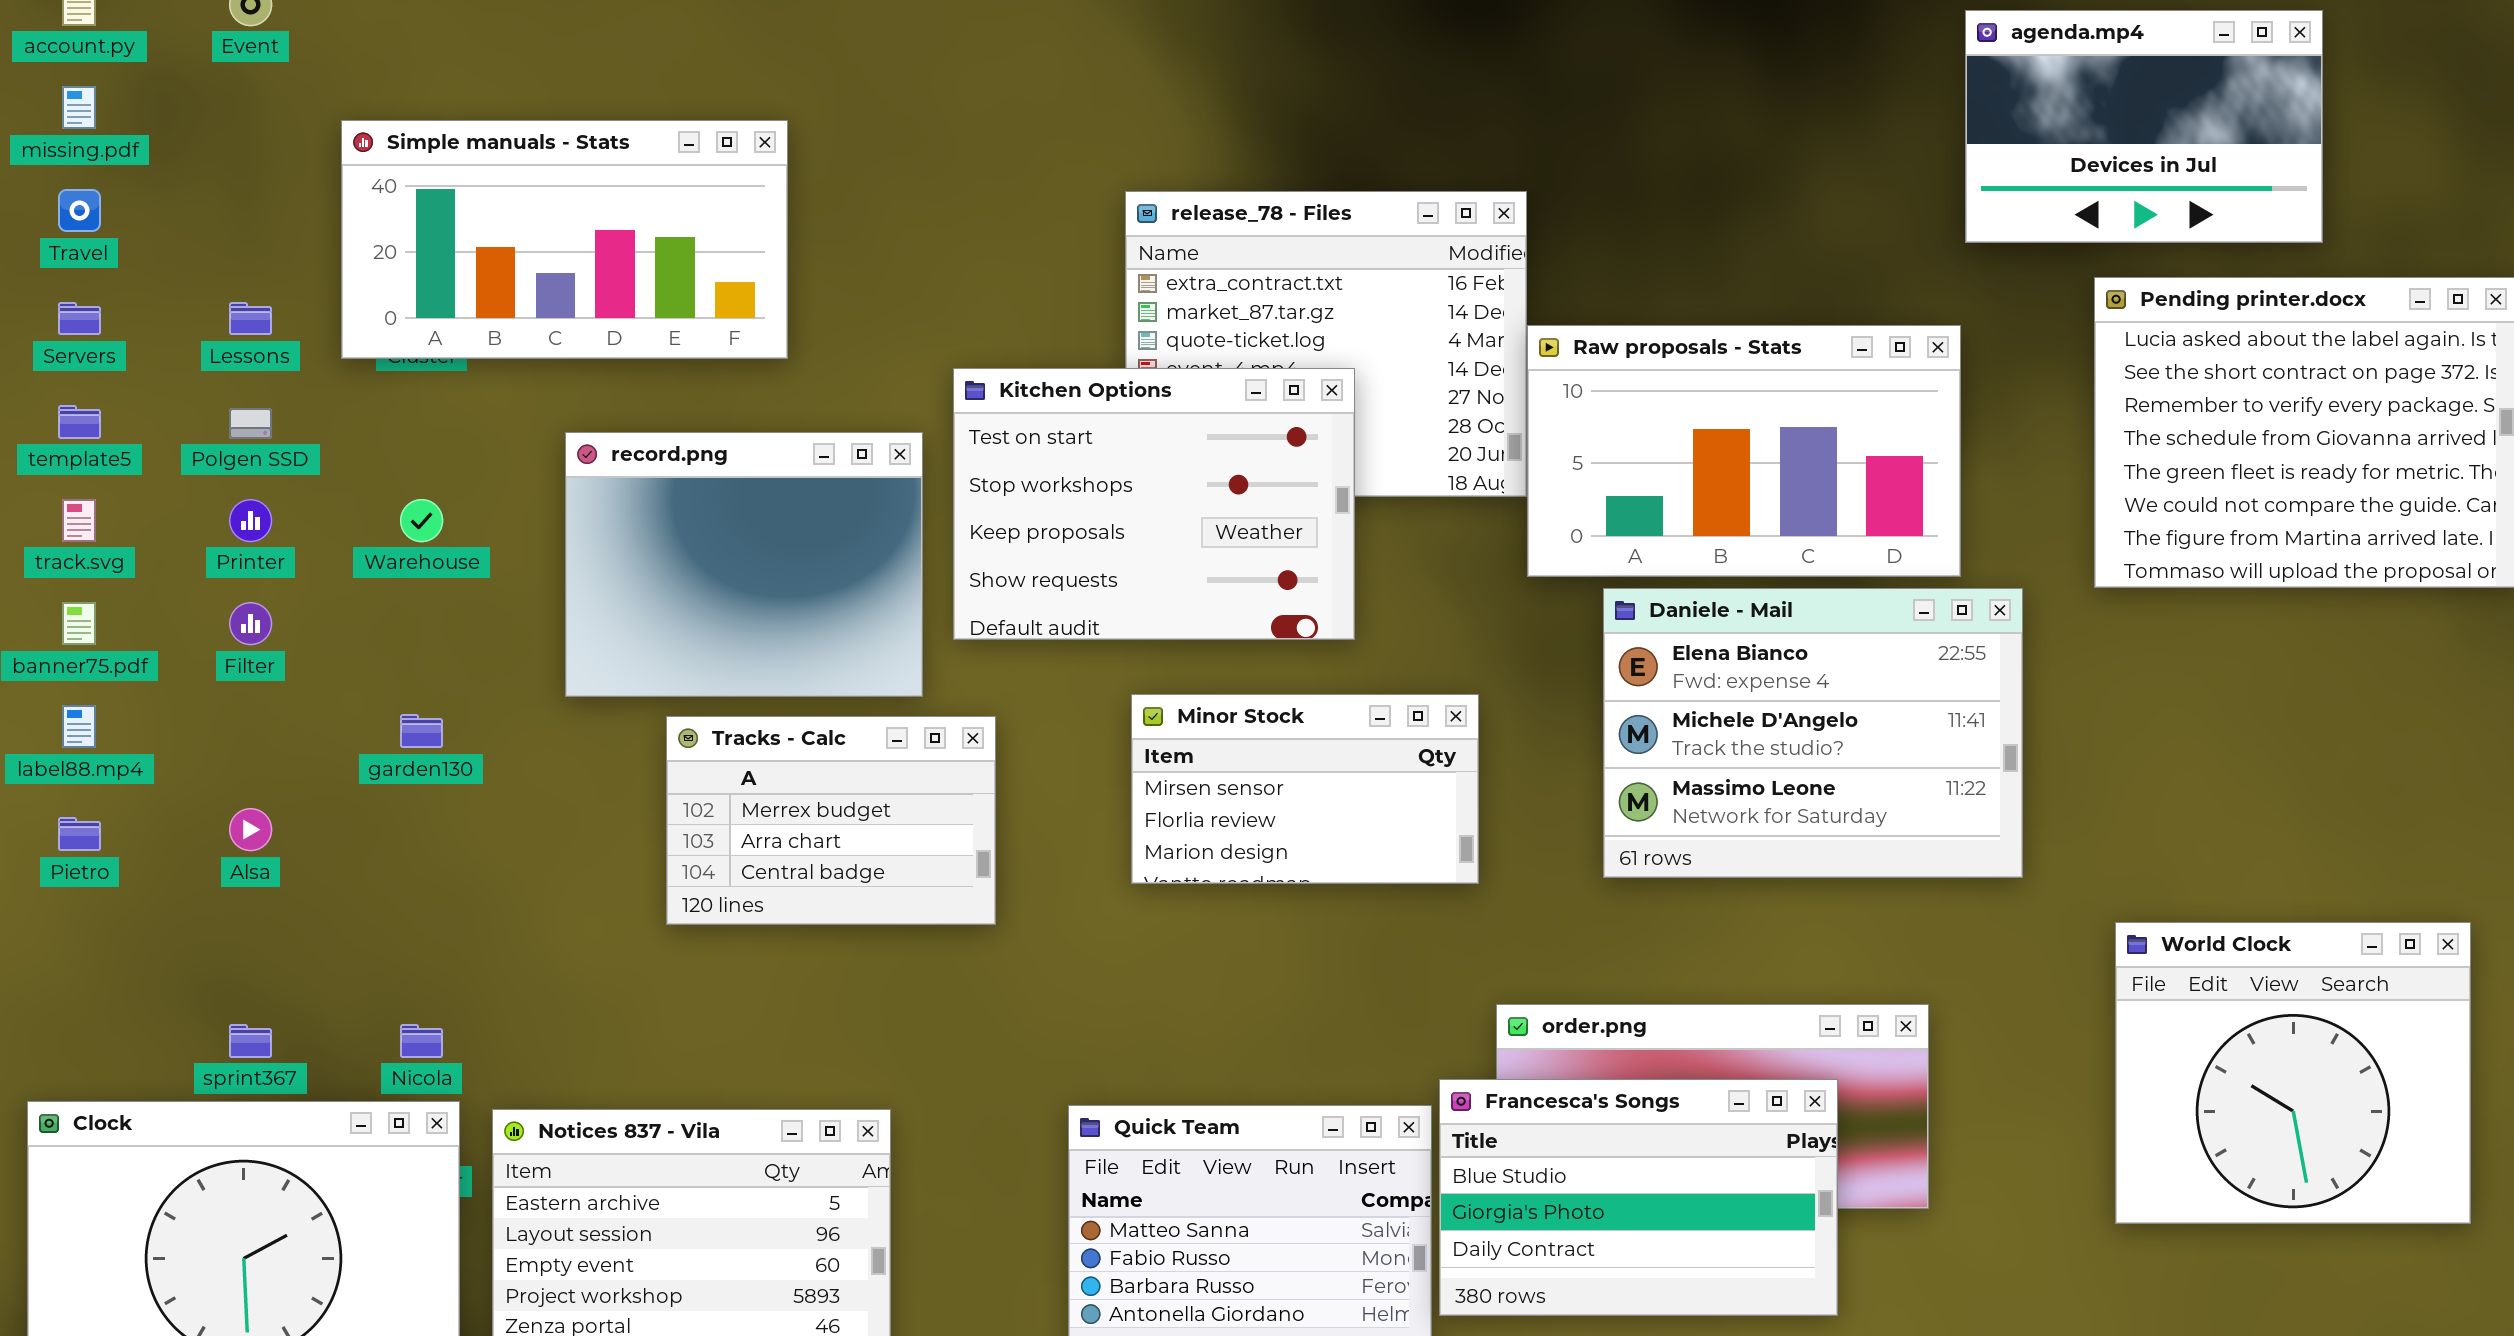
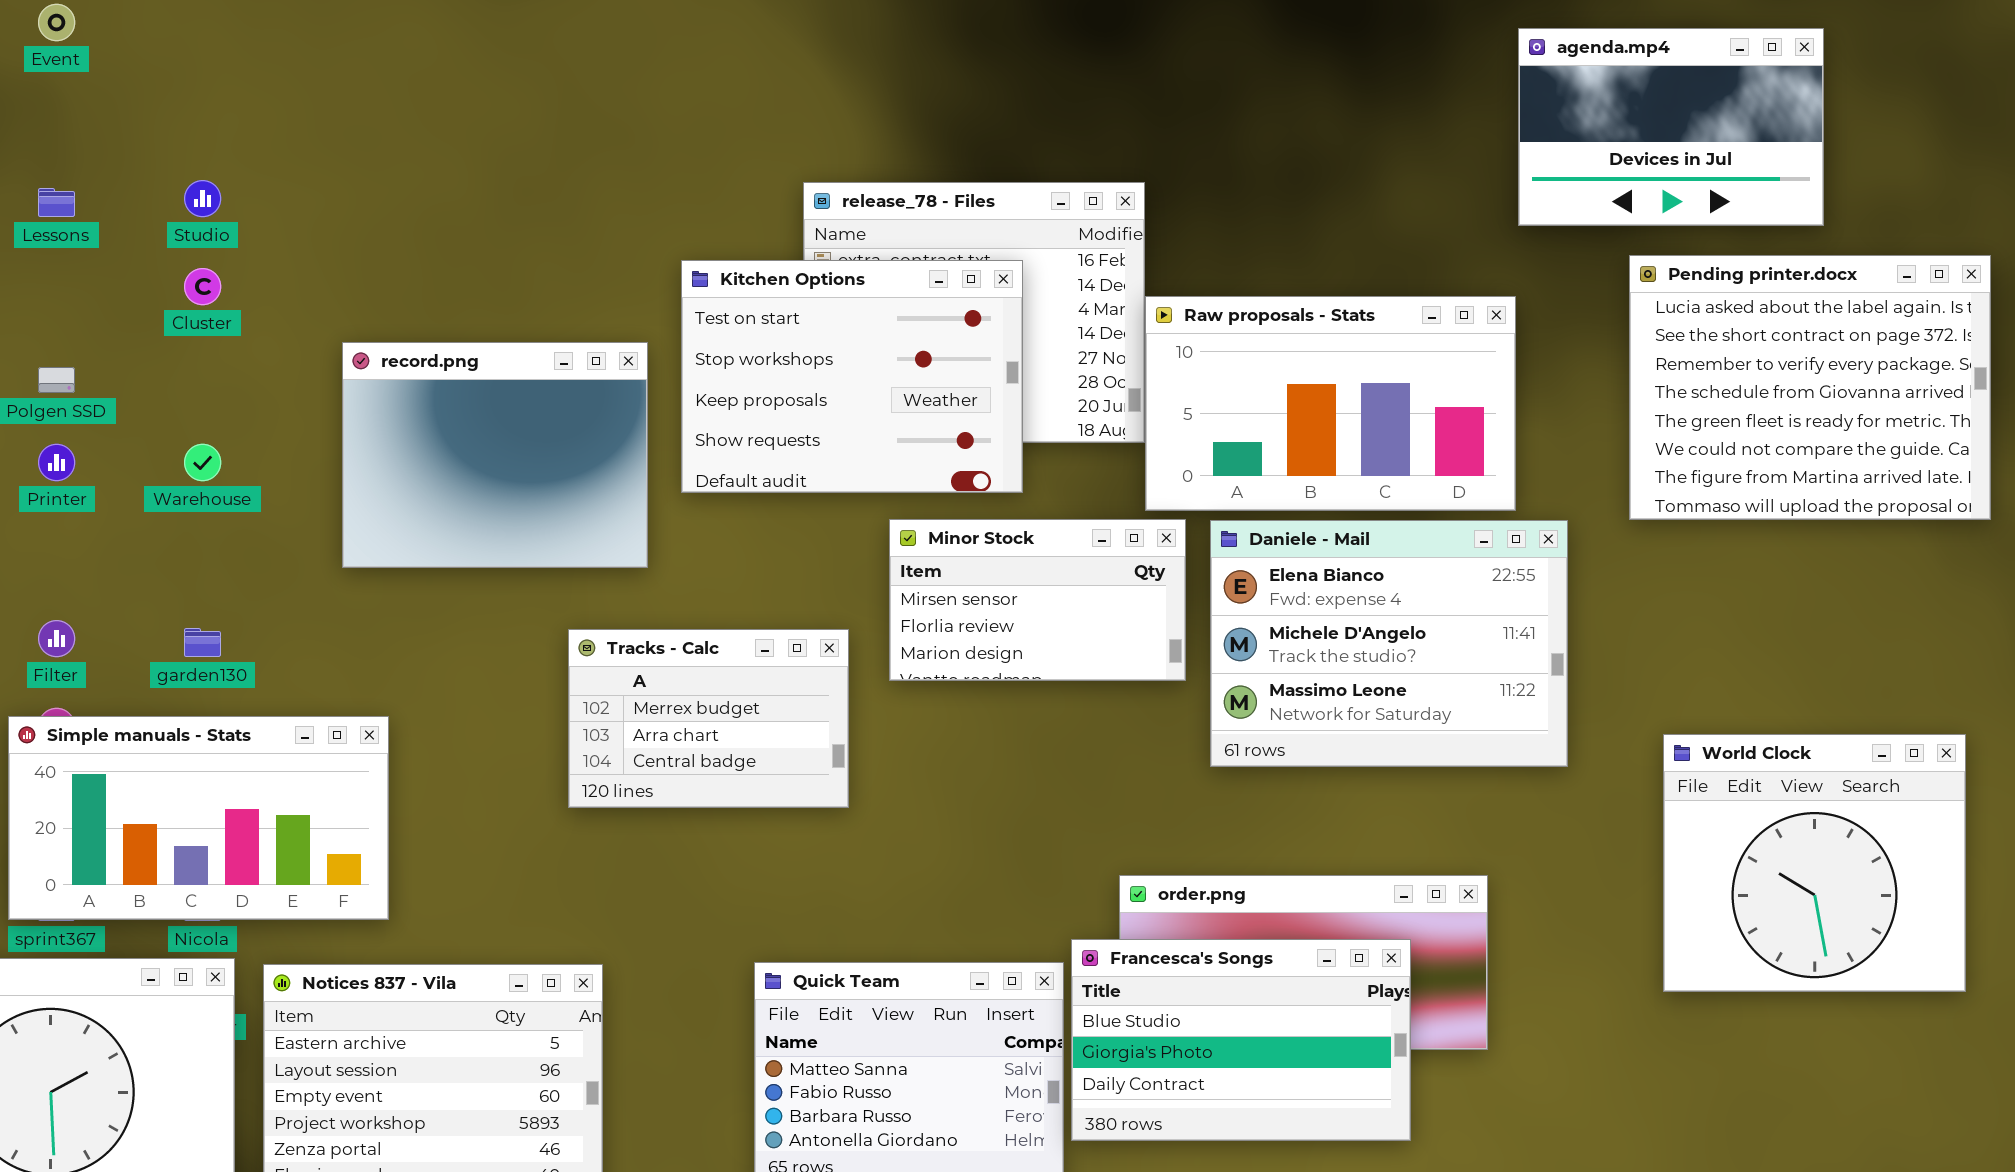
Simple manuals - Stats: [341,120,788,359] -> [8,716,389,920], moved
Lessons: [229,302,272,335] -> [38,188,75,217], moved
Kitchen Options: [953,368,1355,640] -> [681,260,1023,493], moved
record.png: [565,432,923,697] -> [342,342,648,568], moved
Filter: [229,602,272,645] -> [38,620,75,657], moved
Minor Stock: [1131,694,1479,884] -> [889,519,1186,681], moved
Tracks - Calc: [666,716,996,925] -> [568,629,849,808], moved
World Clock: [2115,922,2471,1224] -> [1663,734,1966,992], moved

